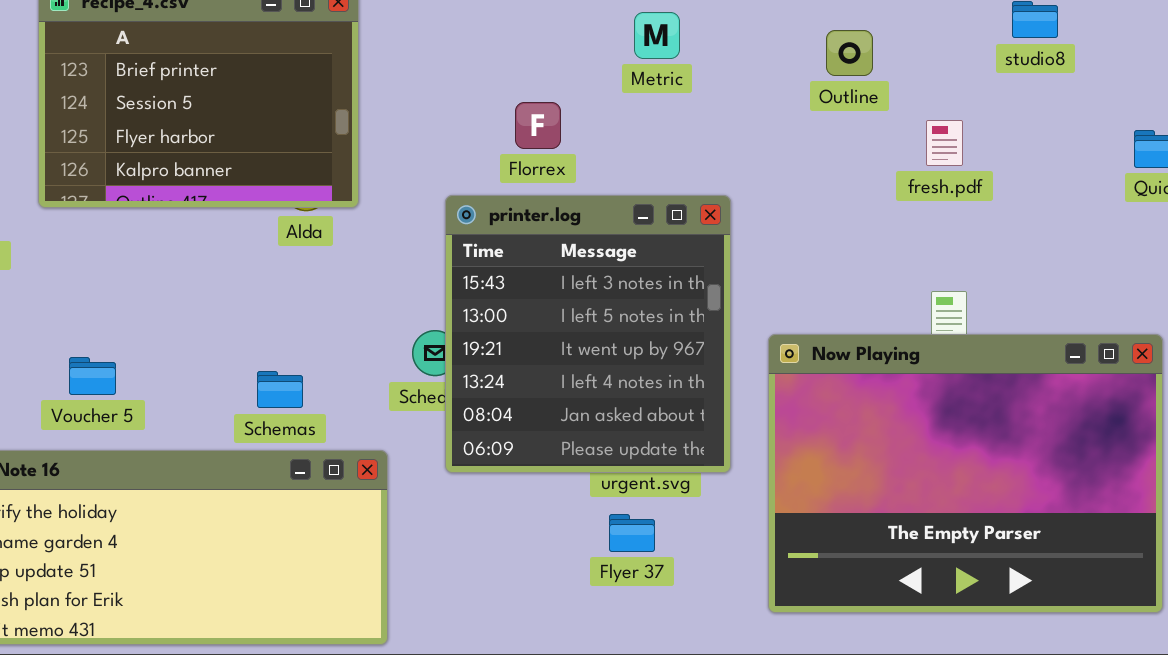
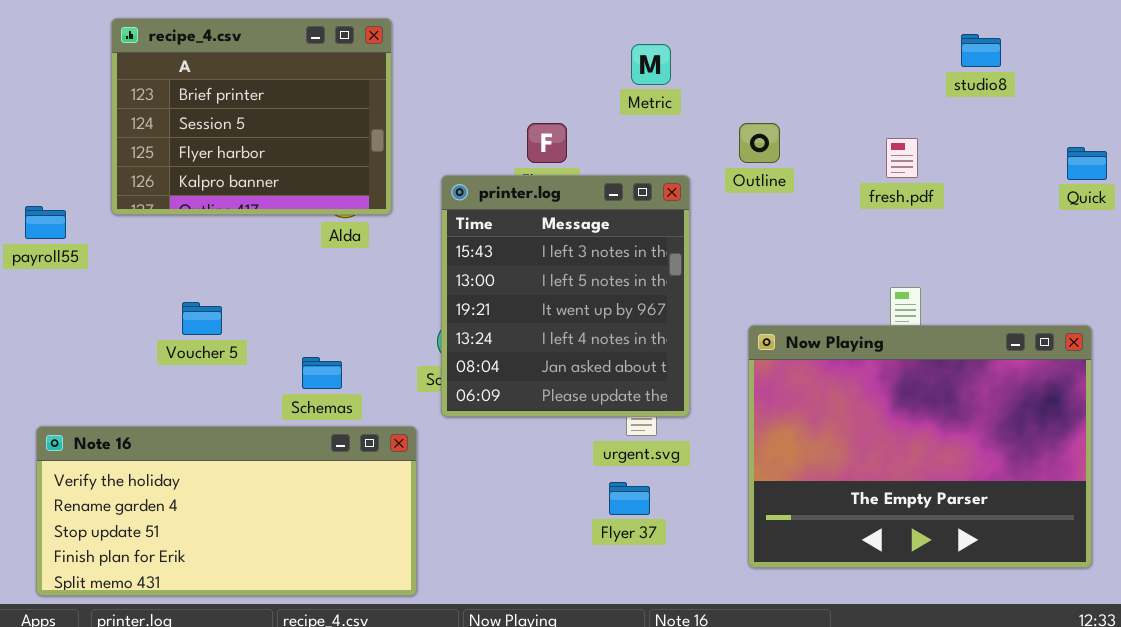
Outline: [826,30,873,76] -> [739,123,780,163], moved
printer.log: [445,195,731,473] -> [441,175,690,417], moved
Voucher 5: [69,357,116,395] -> [182,302,222,335], moved

